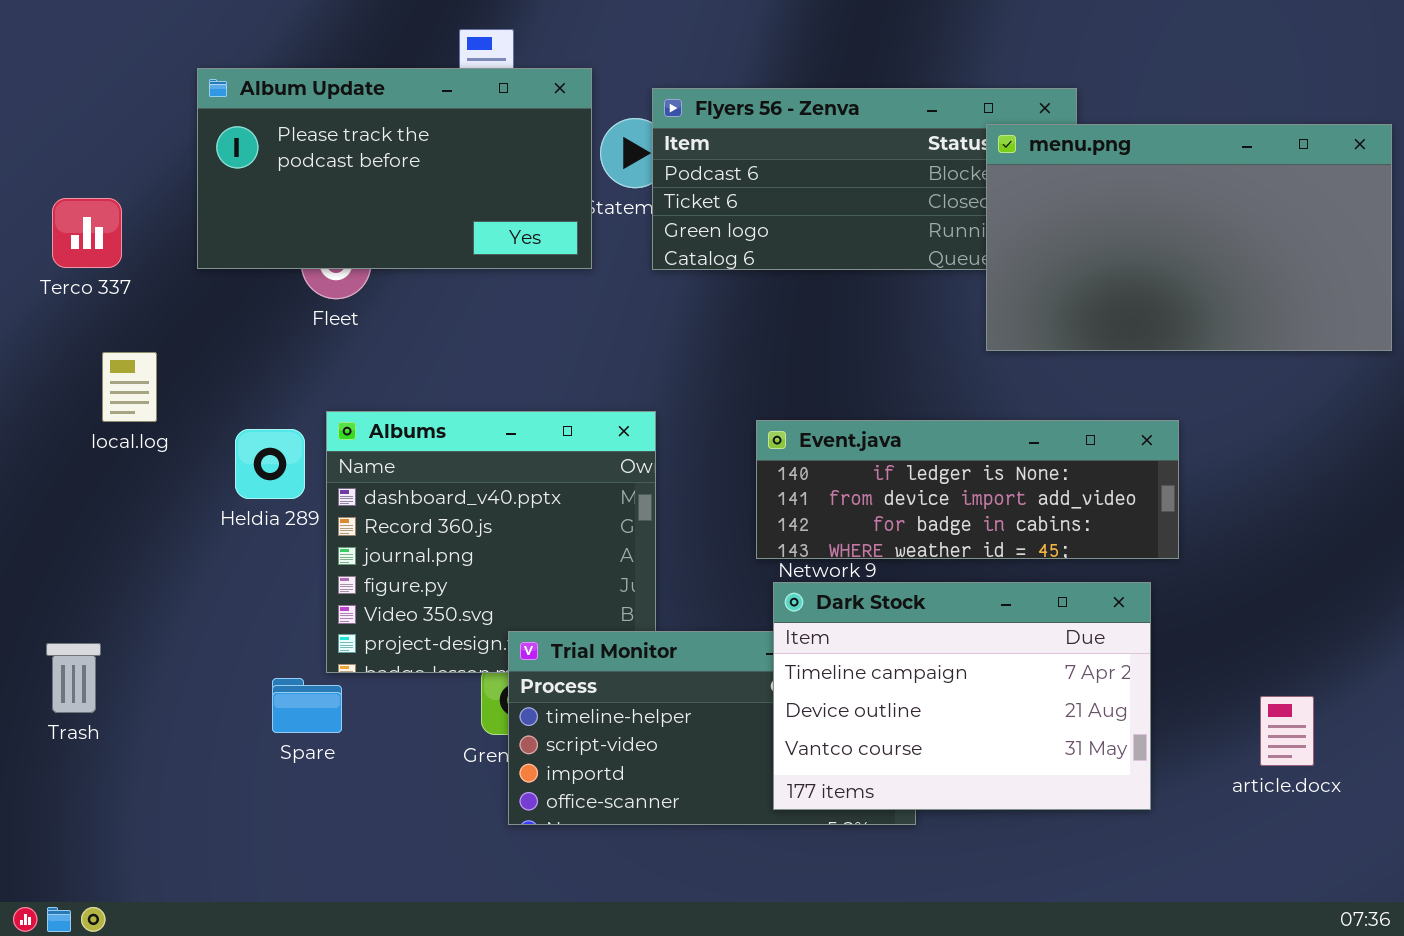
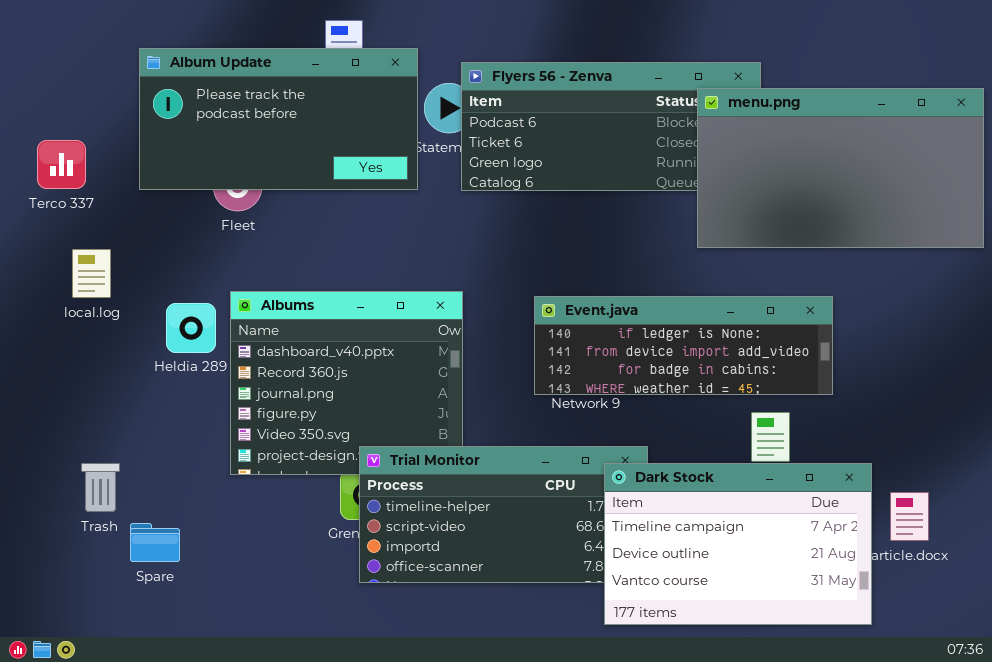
Dark Stock: [773,582,1151,810] -> [604,463,872,625], moved
Trash: [46,643,101,713] -> [81,463,120,512], moved
Spare: [272,678,342,733] -> [130,523,180,562], moved

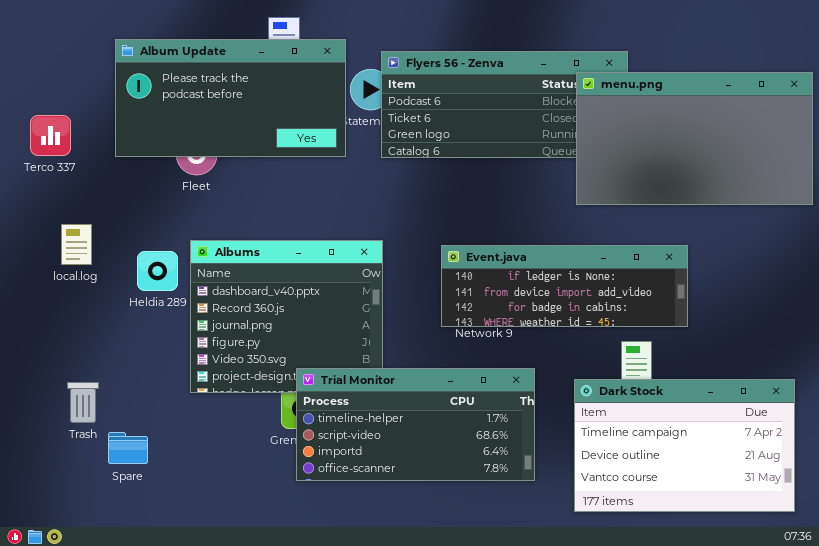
local.log: [72,249,111,298] -> [61,224,92,265], moved
Dark Stock: [604,463,872,625] -> [574,379,795,512], moved

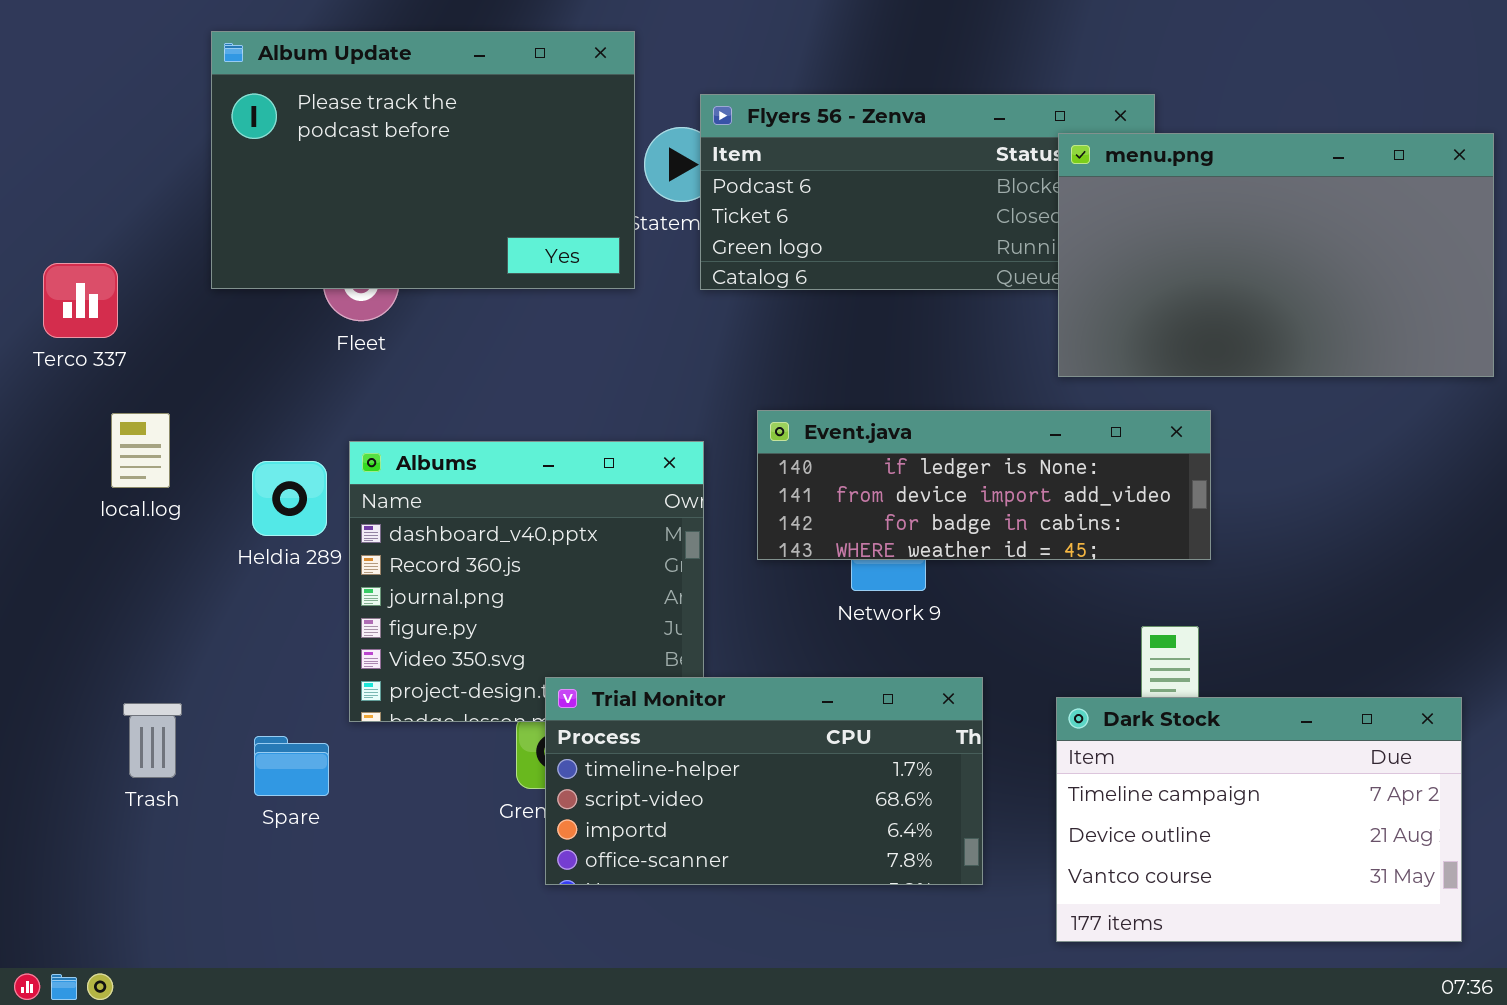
Album Update: [115,39,346,157] -> [211,31,635,289], resized
Terco 337: [30,115,71,156] -> [43,263,118,338], moved
Event.java: [441,245,688,327] -> [757,410,1211,560], moved
Spare: [108,432,148,464] -> [254,736,329,796], moved

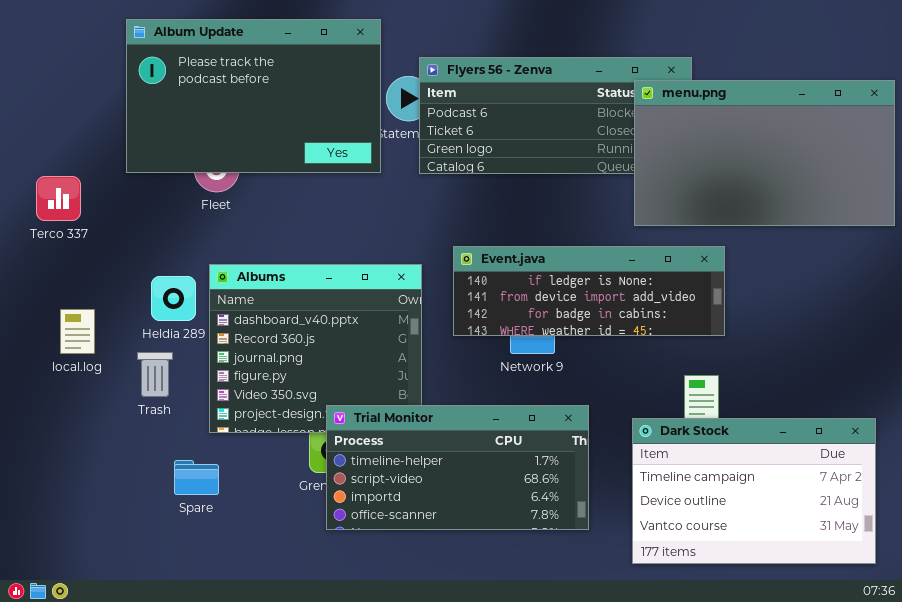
Terco 337: [43,263,118,338] -> [36,176,81,221], moved
local.log: [111,413,170,488] -> [60,309,95,354], moved
Trash: [123,703,182,778] -> [137,352,173,397], moved
Spare: [254,736,329,796] -> [174,460,219,495], moved

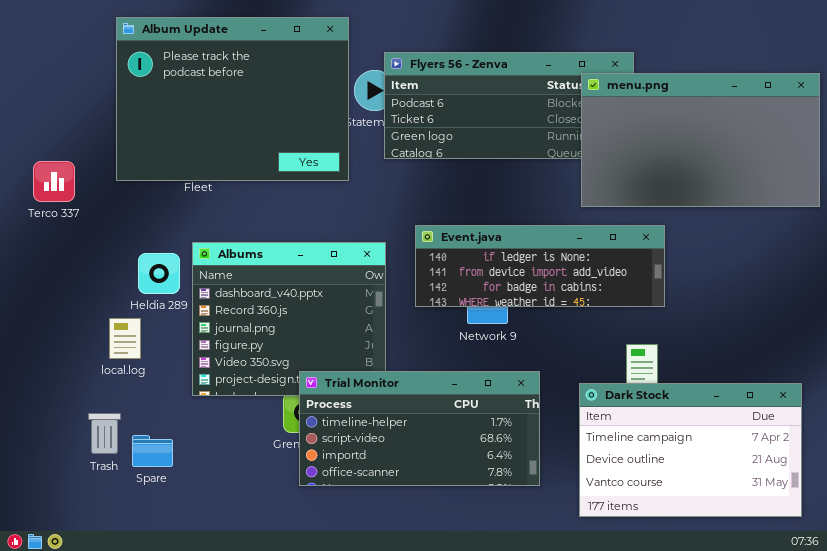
Album Update: [126,19,381,173] -> [116,17,349,181], resized
local.log: [60,309,95,354] -> [109,318,141,359], moved
Trash: [137,352,173,397] -> [88,413,121,454], moved
Spare: [174,460,219,495] -> [132,435,173,467], moved

